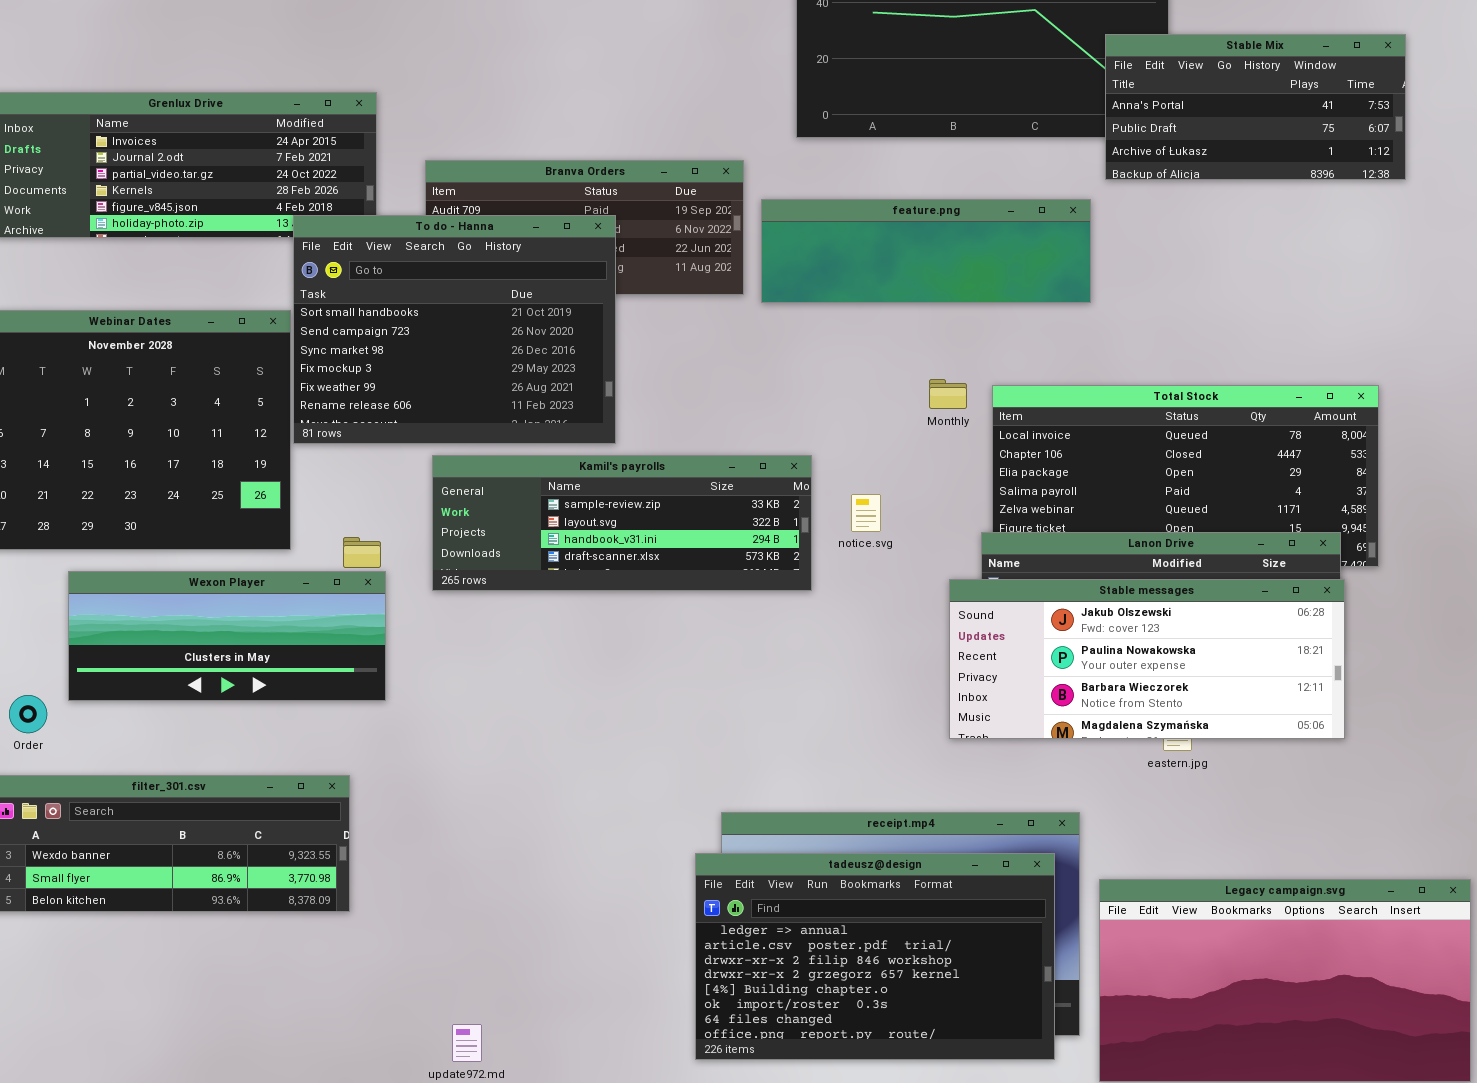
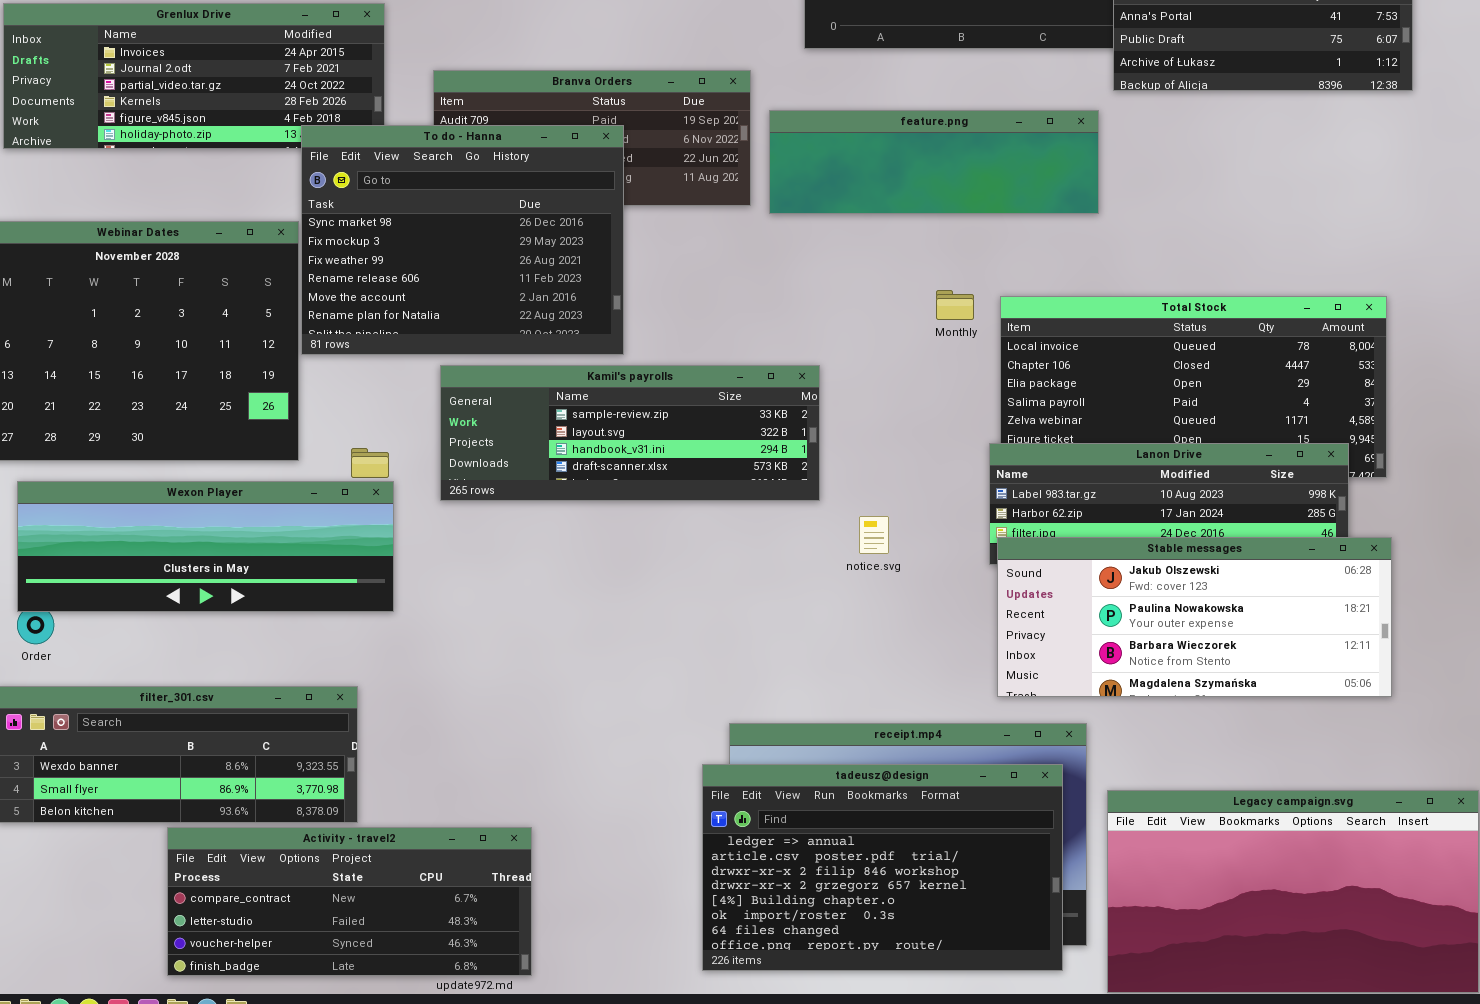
To do - Hanna: [293,215,616,444] -> [301,125,624,355], scrolled down 2 rows
notice.svg: [851,494,881,532] -> [859,516,889,554], moved
Wexon Player: [68,571,386,701] -> [17,481,394,612], resized
Stable messages: [949,579,1345,739] -> [997,537,1392,697], moved
Activity - travel2: none -> [167,827,532,976], opened

